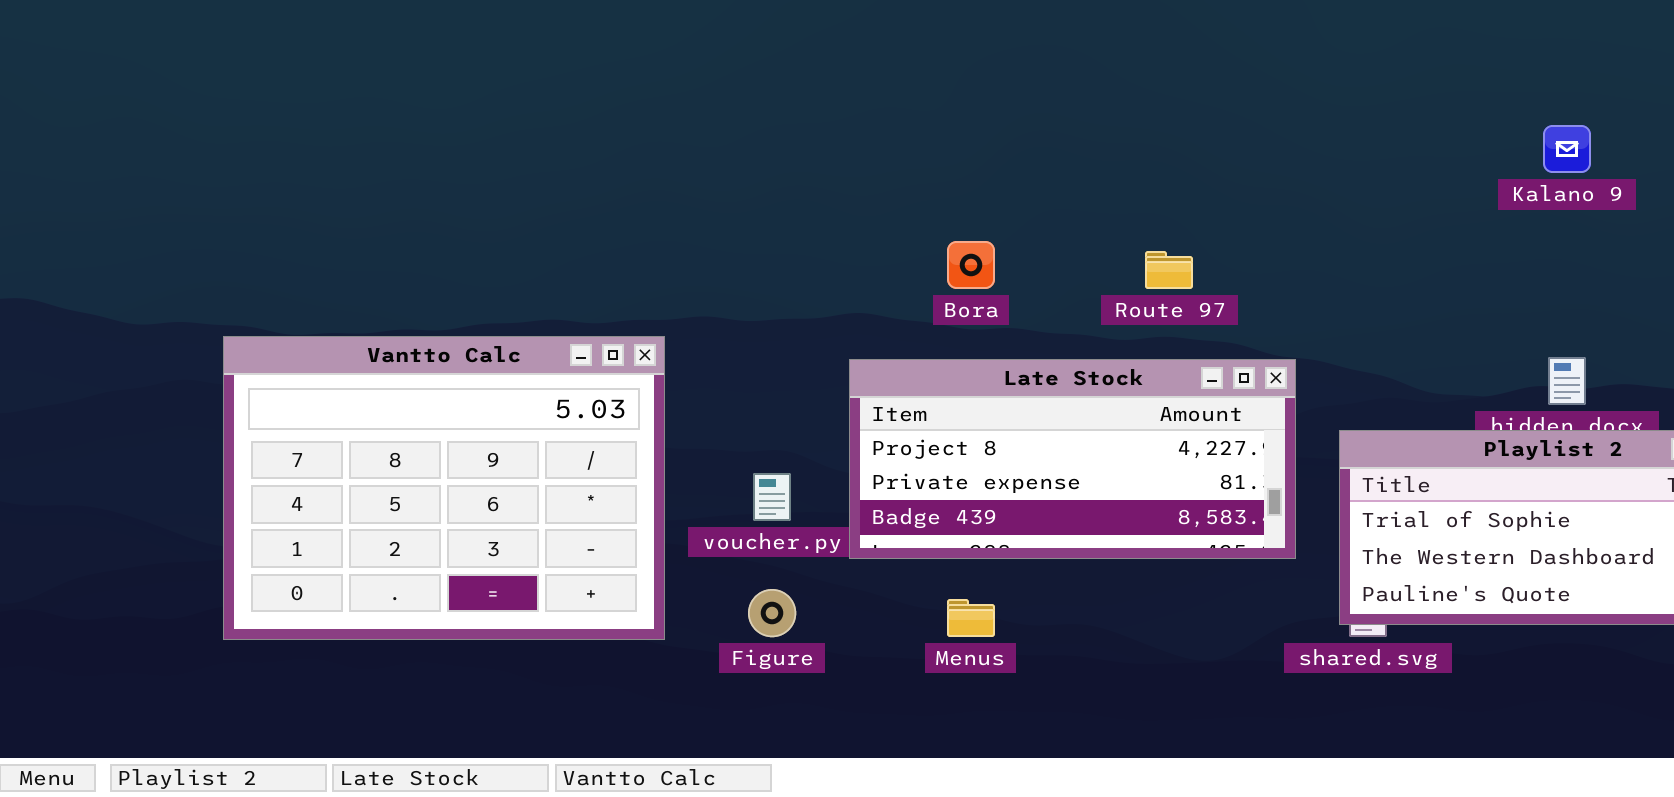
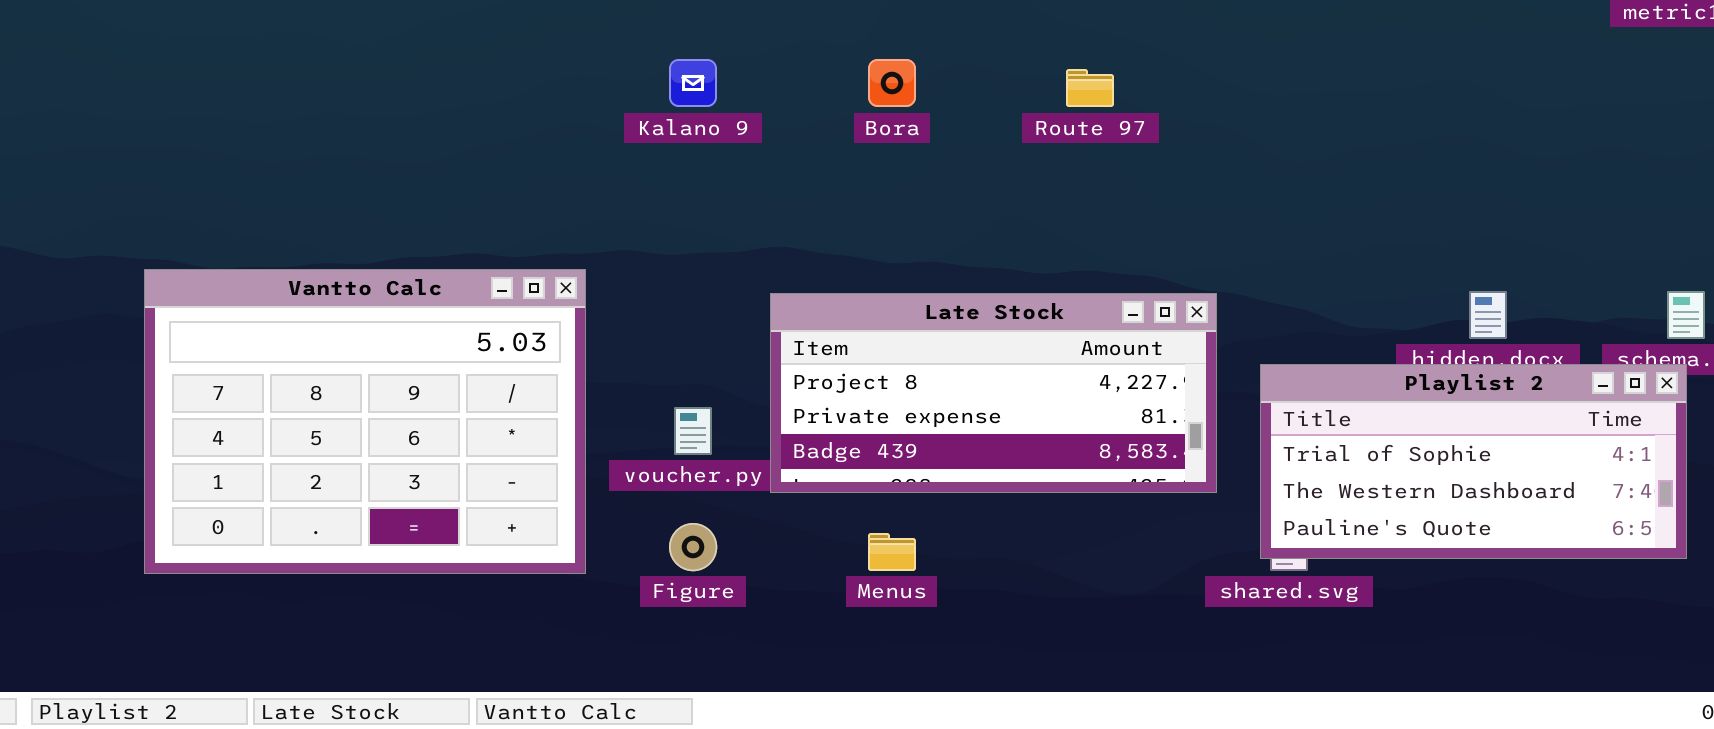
Kalano 9: [1543,125,1591,173] -> [669,59,717,107], moved
Bora: [947,241,995,289] -> [868,59,916,107], moved
Route 97: [1145,251,1193,289] -> [1066,69,1114,107], moved

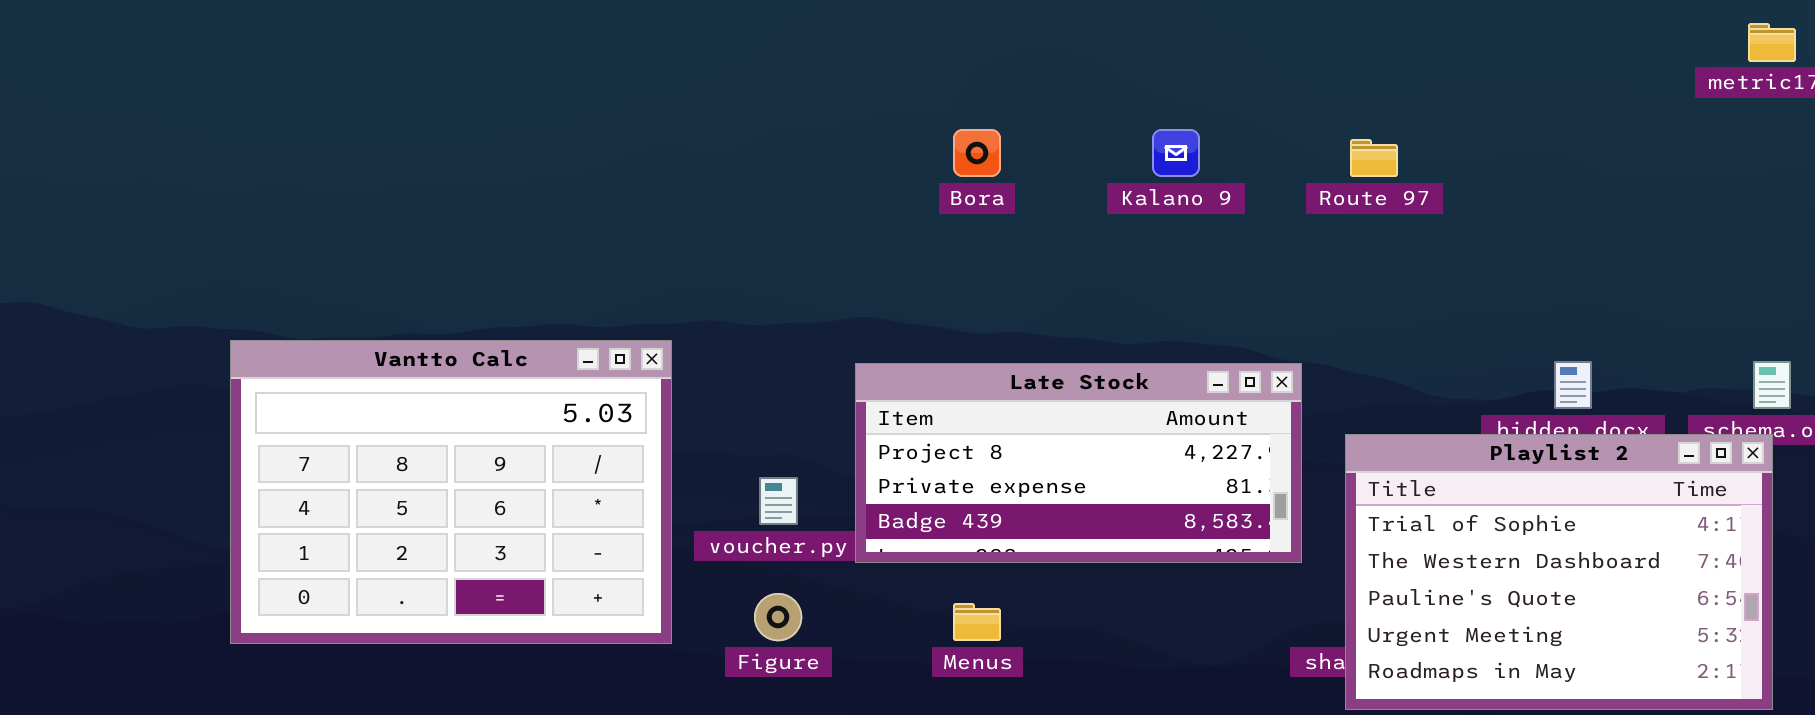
Kalano 9: [669,59,717,107] -> [1152,129,1200,177], moved
Route 97: [1066,69,1114,107] -> [1350,139,1398,177], moved
Playlist 2: [1260,364,1687,559] -> [1345,434,1773,710], resized

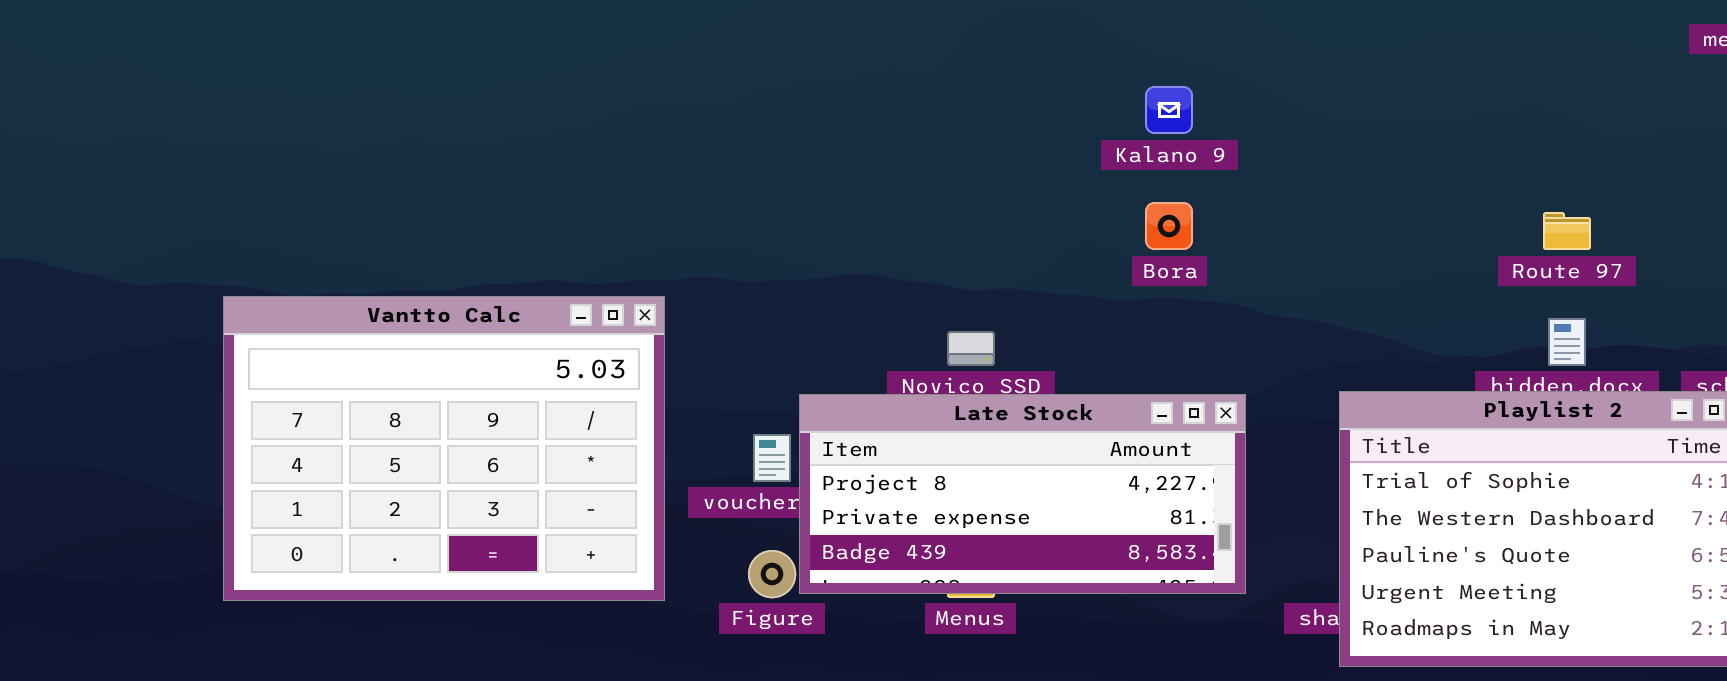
Bora: [953,129,1001,177] -> [1145,202,1193,250], moved
Route 97: [1350,139,1398,177] -> [1543,212,1591,250], moved
Late Stock: [855,363,1302,563] -> [799,394,1246,594], moved

